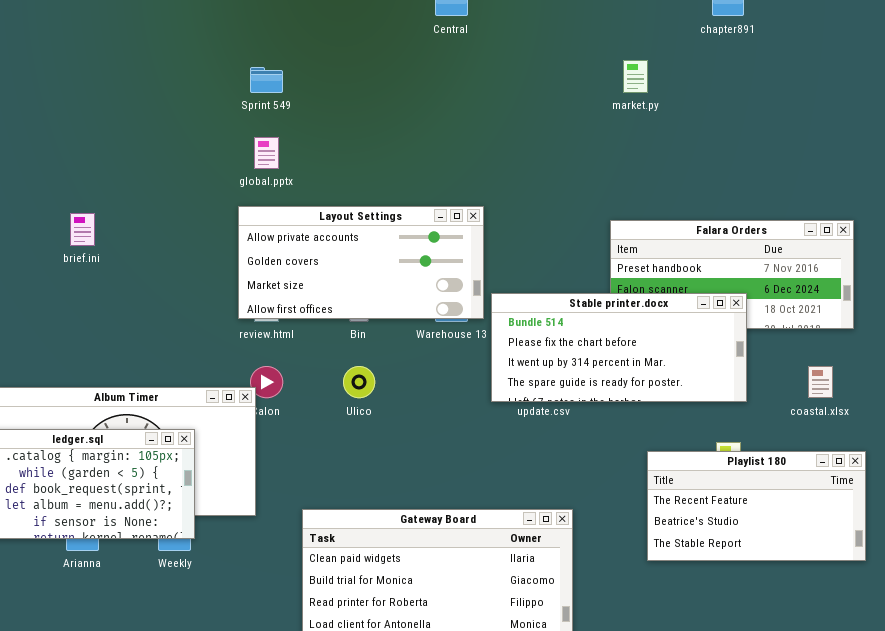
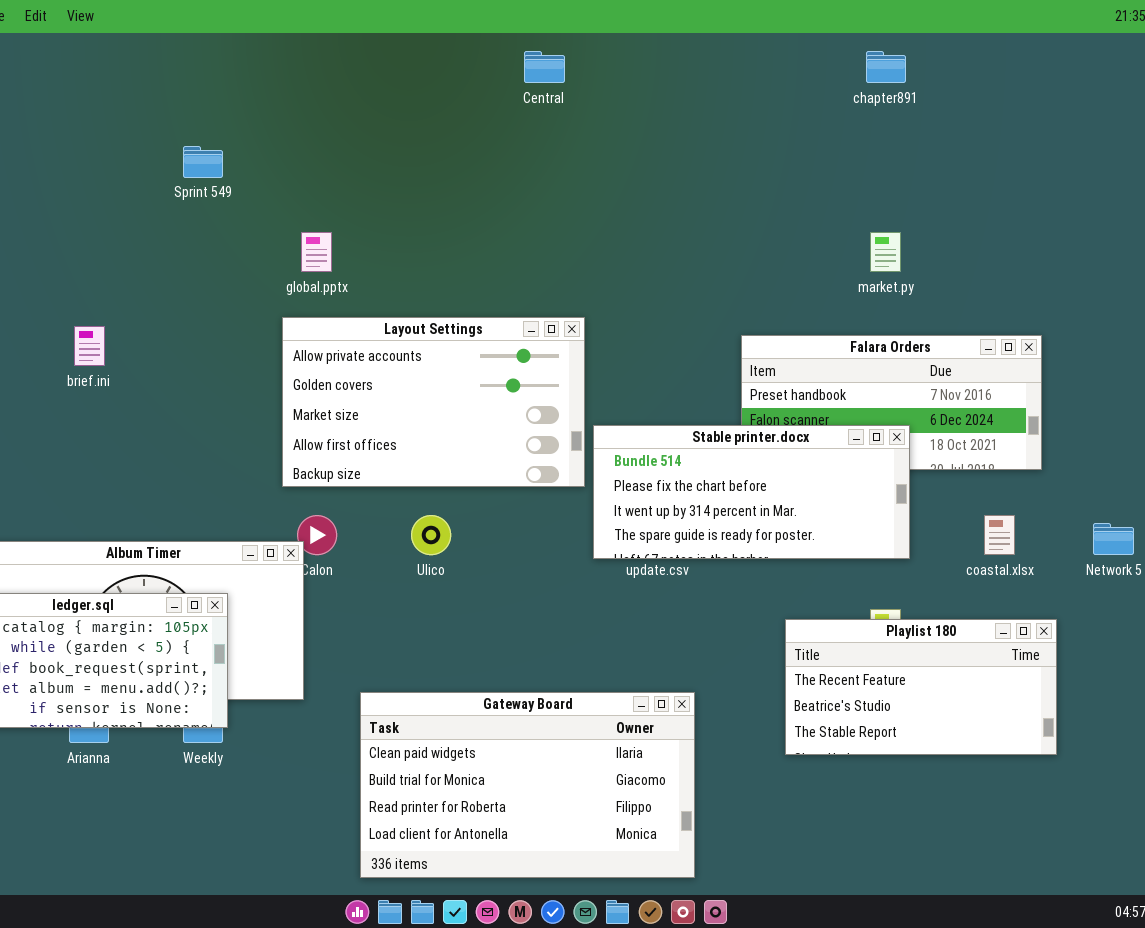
market.py: [623,60,648,93] -> [870,232,901,272], moved
Sprint 549: [250,67,283,93] -> [183,146,223,178], moved
Layout Settings: [238,206,484,319] -> [282,317,585,487], resized

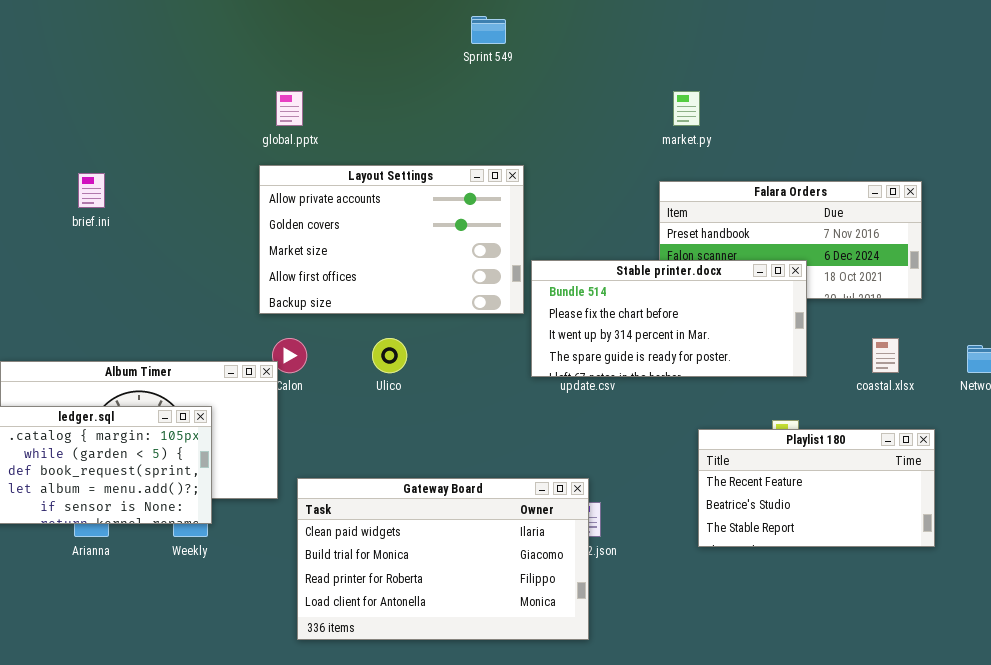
Sprint 549: [183,146,223,178] -> [471,16,506,44], moved
market.py: [870,232,901,272] -> [673,91,700,126], moved
Gateway Board: [360,692,695,878] -> [297,478,589,640], moved

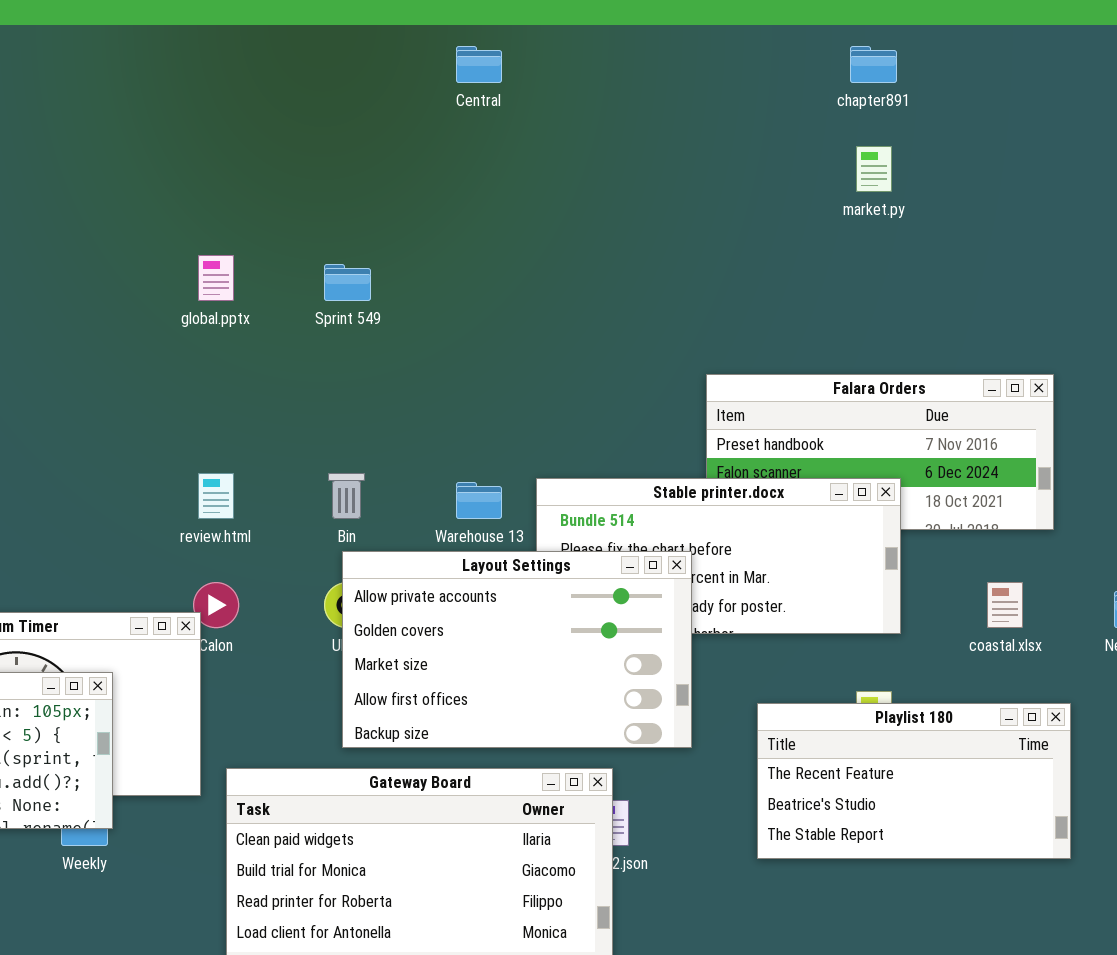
Sprint 549: [471,16,506,44] -> [324,264,371,301], moved
market.py: [673,91,700,126] -> [856,146,892,192], moved
Layout Settings: [259,165,524,314] -> [342,551,692,748], moved

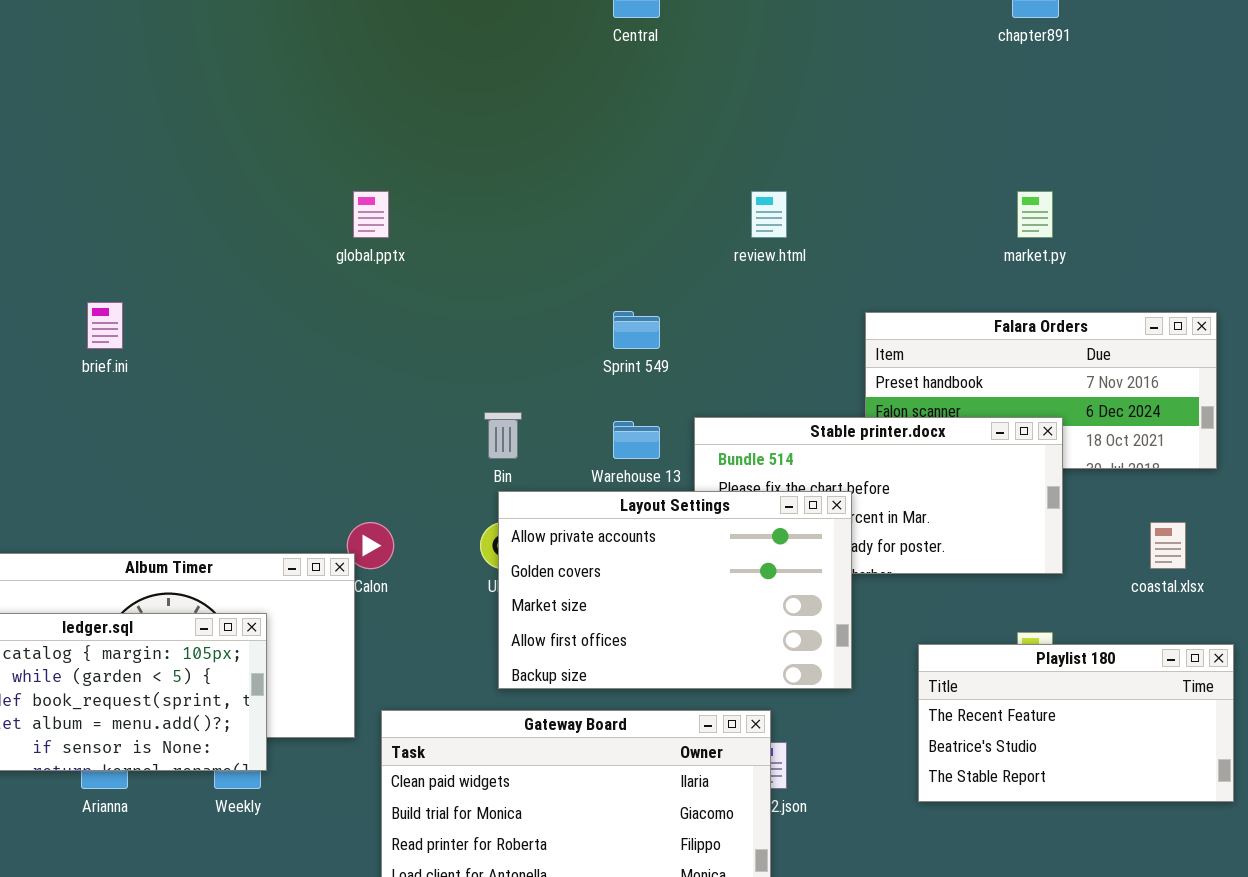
market.py: [856,146,892,192] -> [1017,191,1053,238], moved
Sprint 549: [324,264,371,301] -> [613,311,660,349], moved
review.html: [198,473,234,519] -> [751,191,787,238], moved

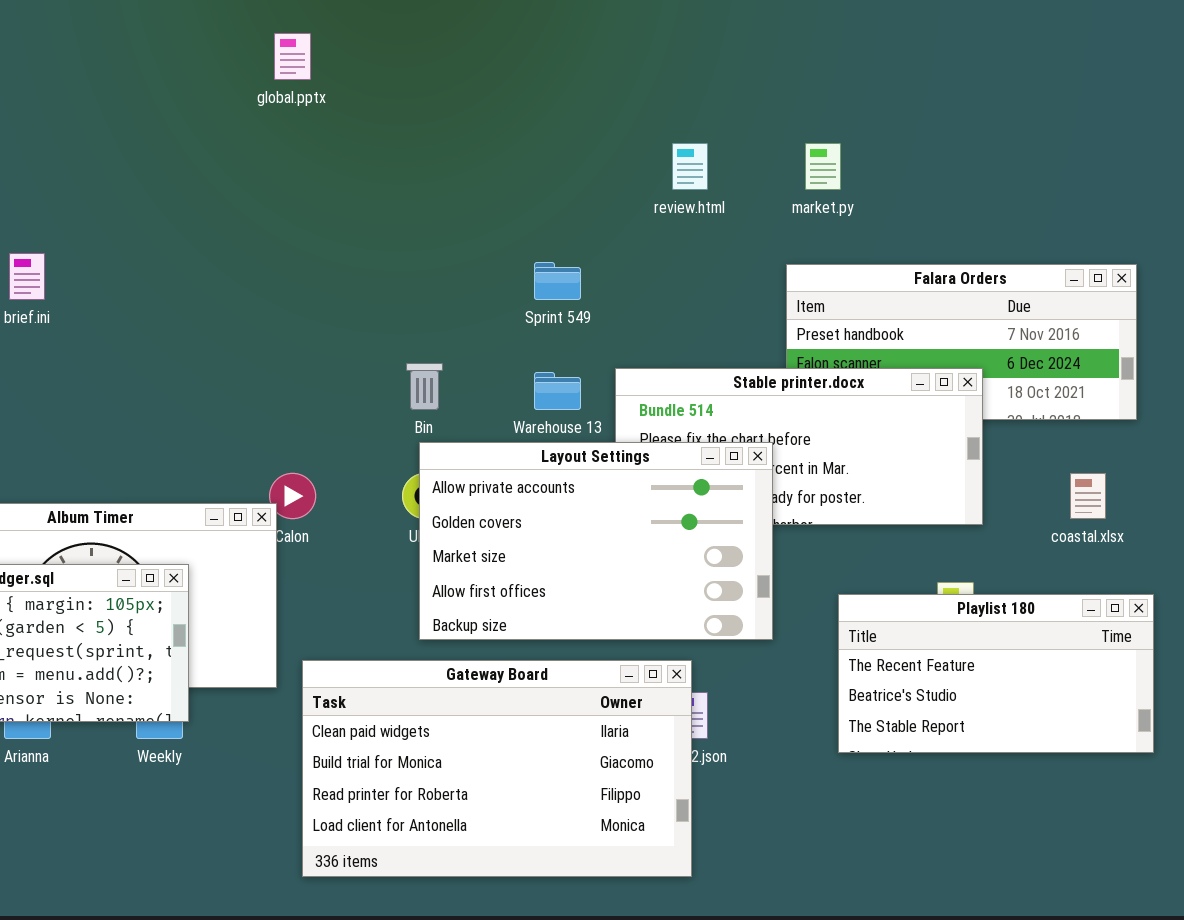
global.pptx: [353,191,389,238] -> [274,33,311,80], moved
market.py: [1017,191,1053,238] -> [805,143,841,190], moved

